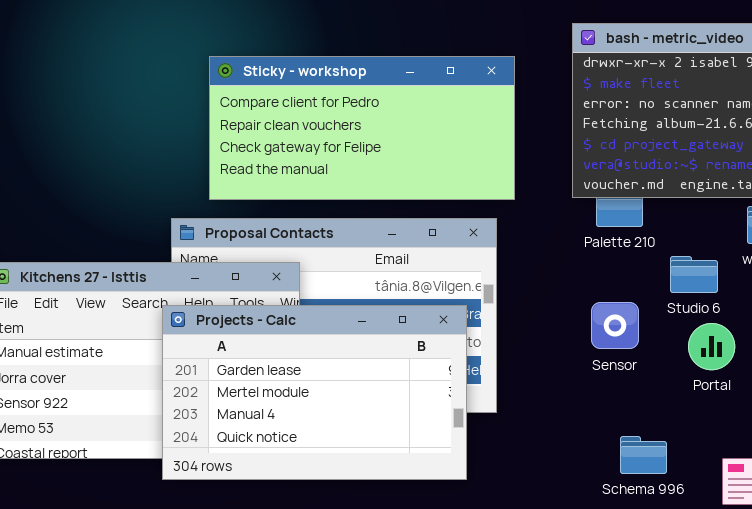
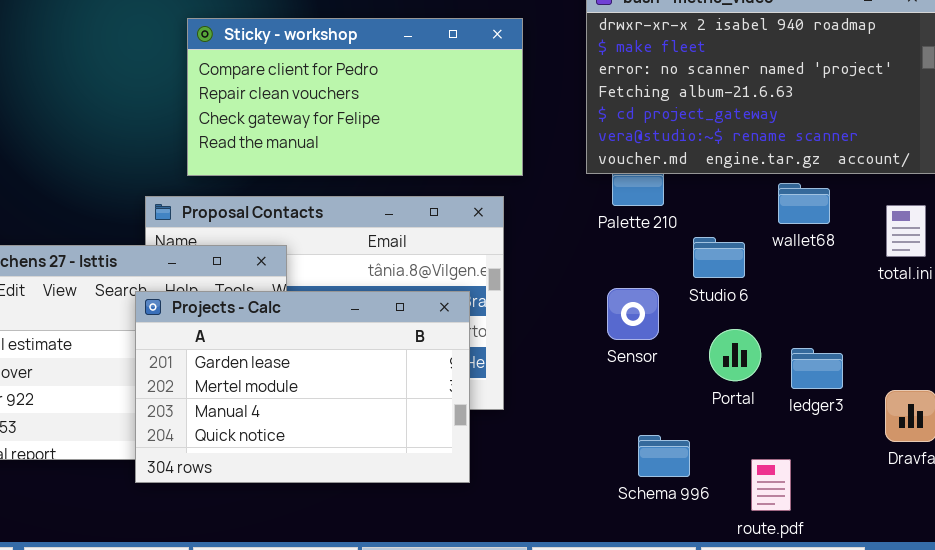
Portal: [688,323,735,370] -> [709,329,761,381], moved

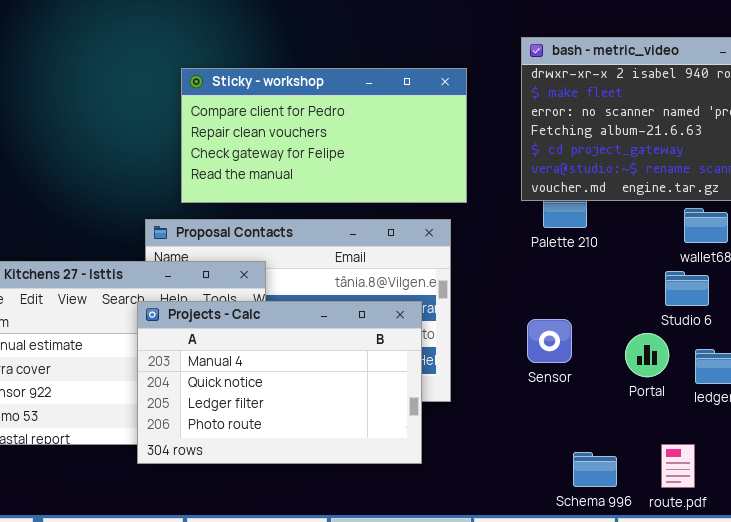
Studio 6: [693,237,745,278] -> [665,271,709,306], moved
Sensor: [607,288,659,340] -> [527,319,572,363], moved
Projects - Calc: [135,291,470,483] -> [137,301,422,464], scrolled down 2 rows
Schema 996: [638,435,690,477] -> [573,452,617,487], moved

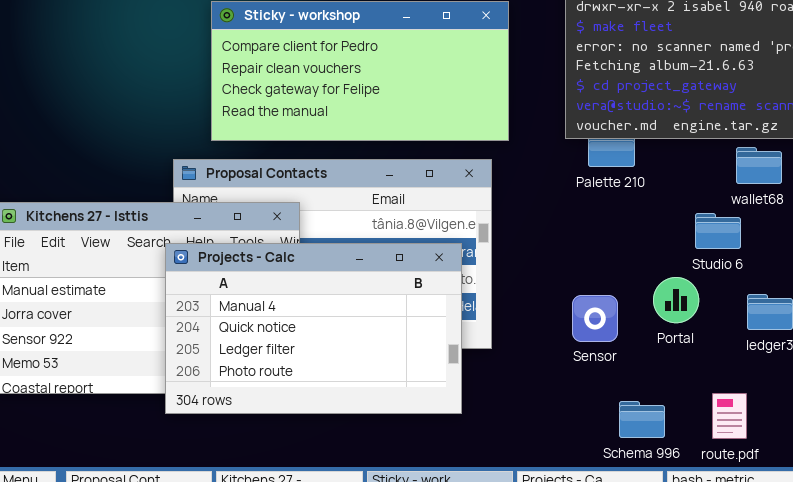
Studio 6: [665,271,709,306] -> [695,213,741,249], moved
Sensor: [527,319,572,363] -> [572,295,618,342], moved
Portal: [625,333,669,377] -> [653,277,699,323], moved

